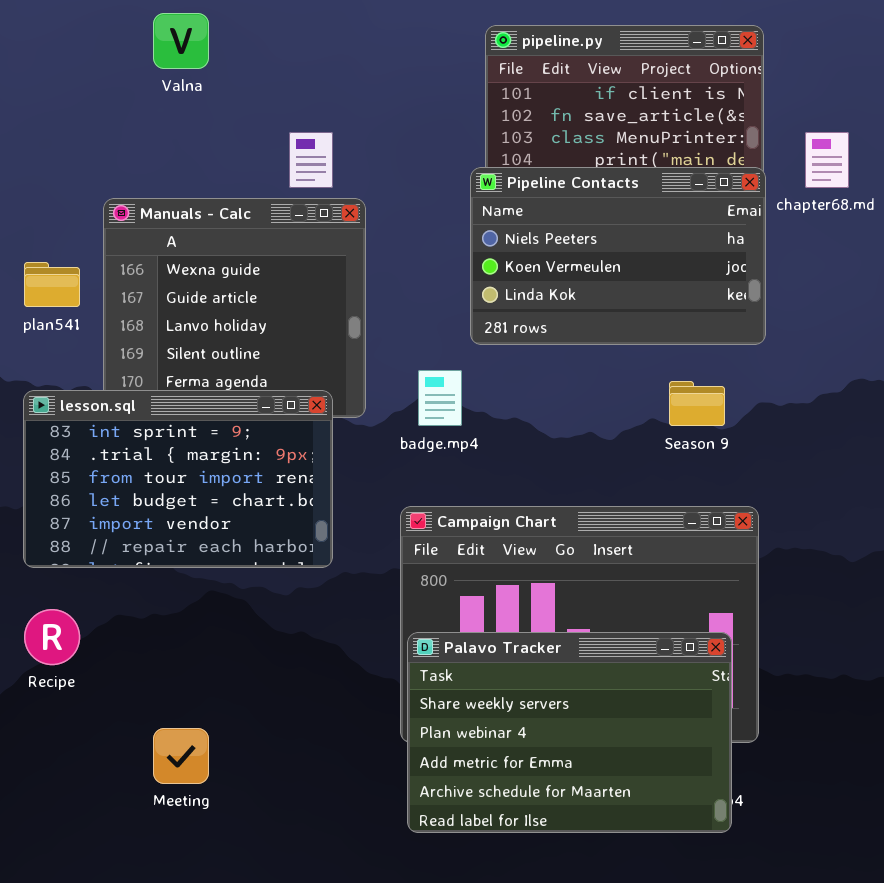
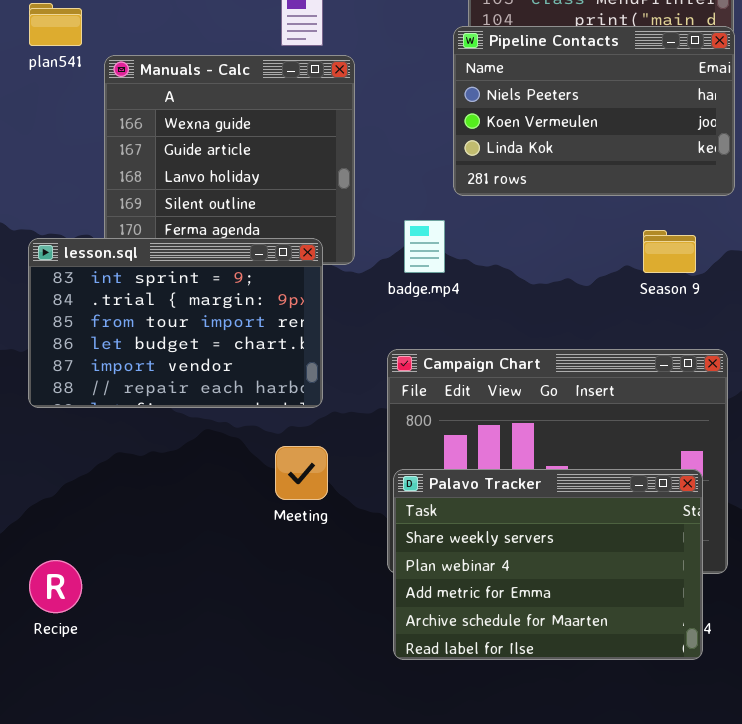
plan541: [24,262,80,307] -> [29,3,82,46], moved
Recipe: [24,609,80,665] -> [29,560,82,613], moved
Meeting: [153,728,209,784] -> [275,446,328,500], moved

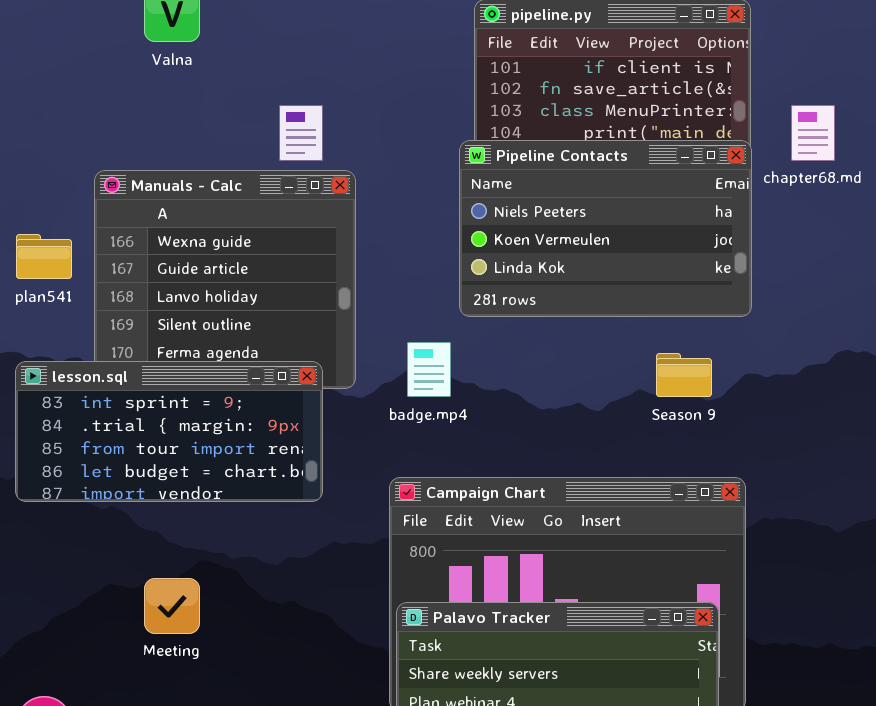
plan541: [29,3,82,46] -> [16,234,72,279], moved
lesson.sql: [28,238,323,408] -> [15,361,323,502], resized
Meeting: [275,446,328,500] -> [144,578,200,634], moved

